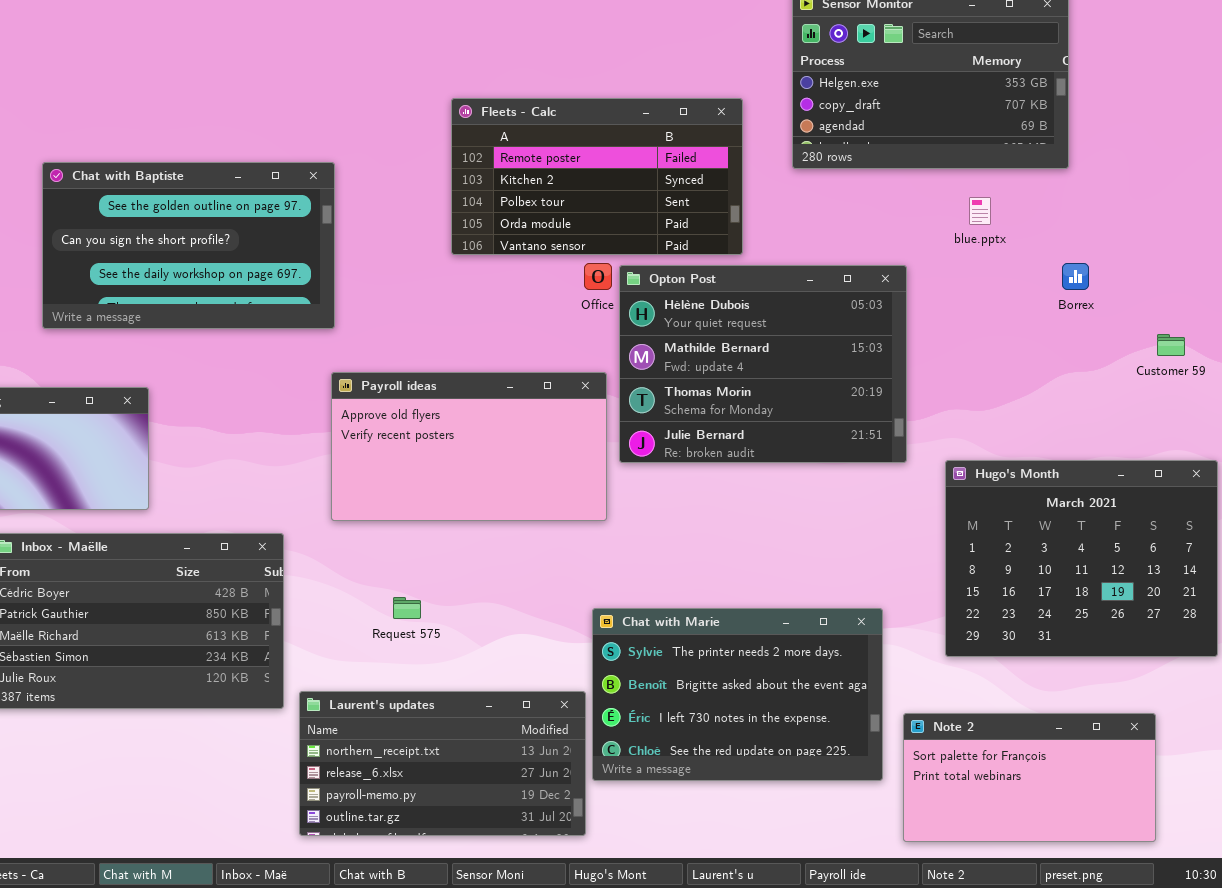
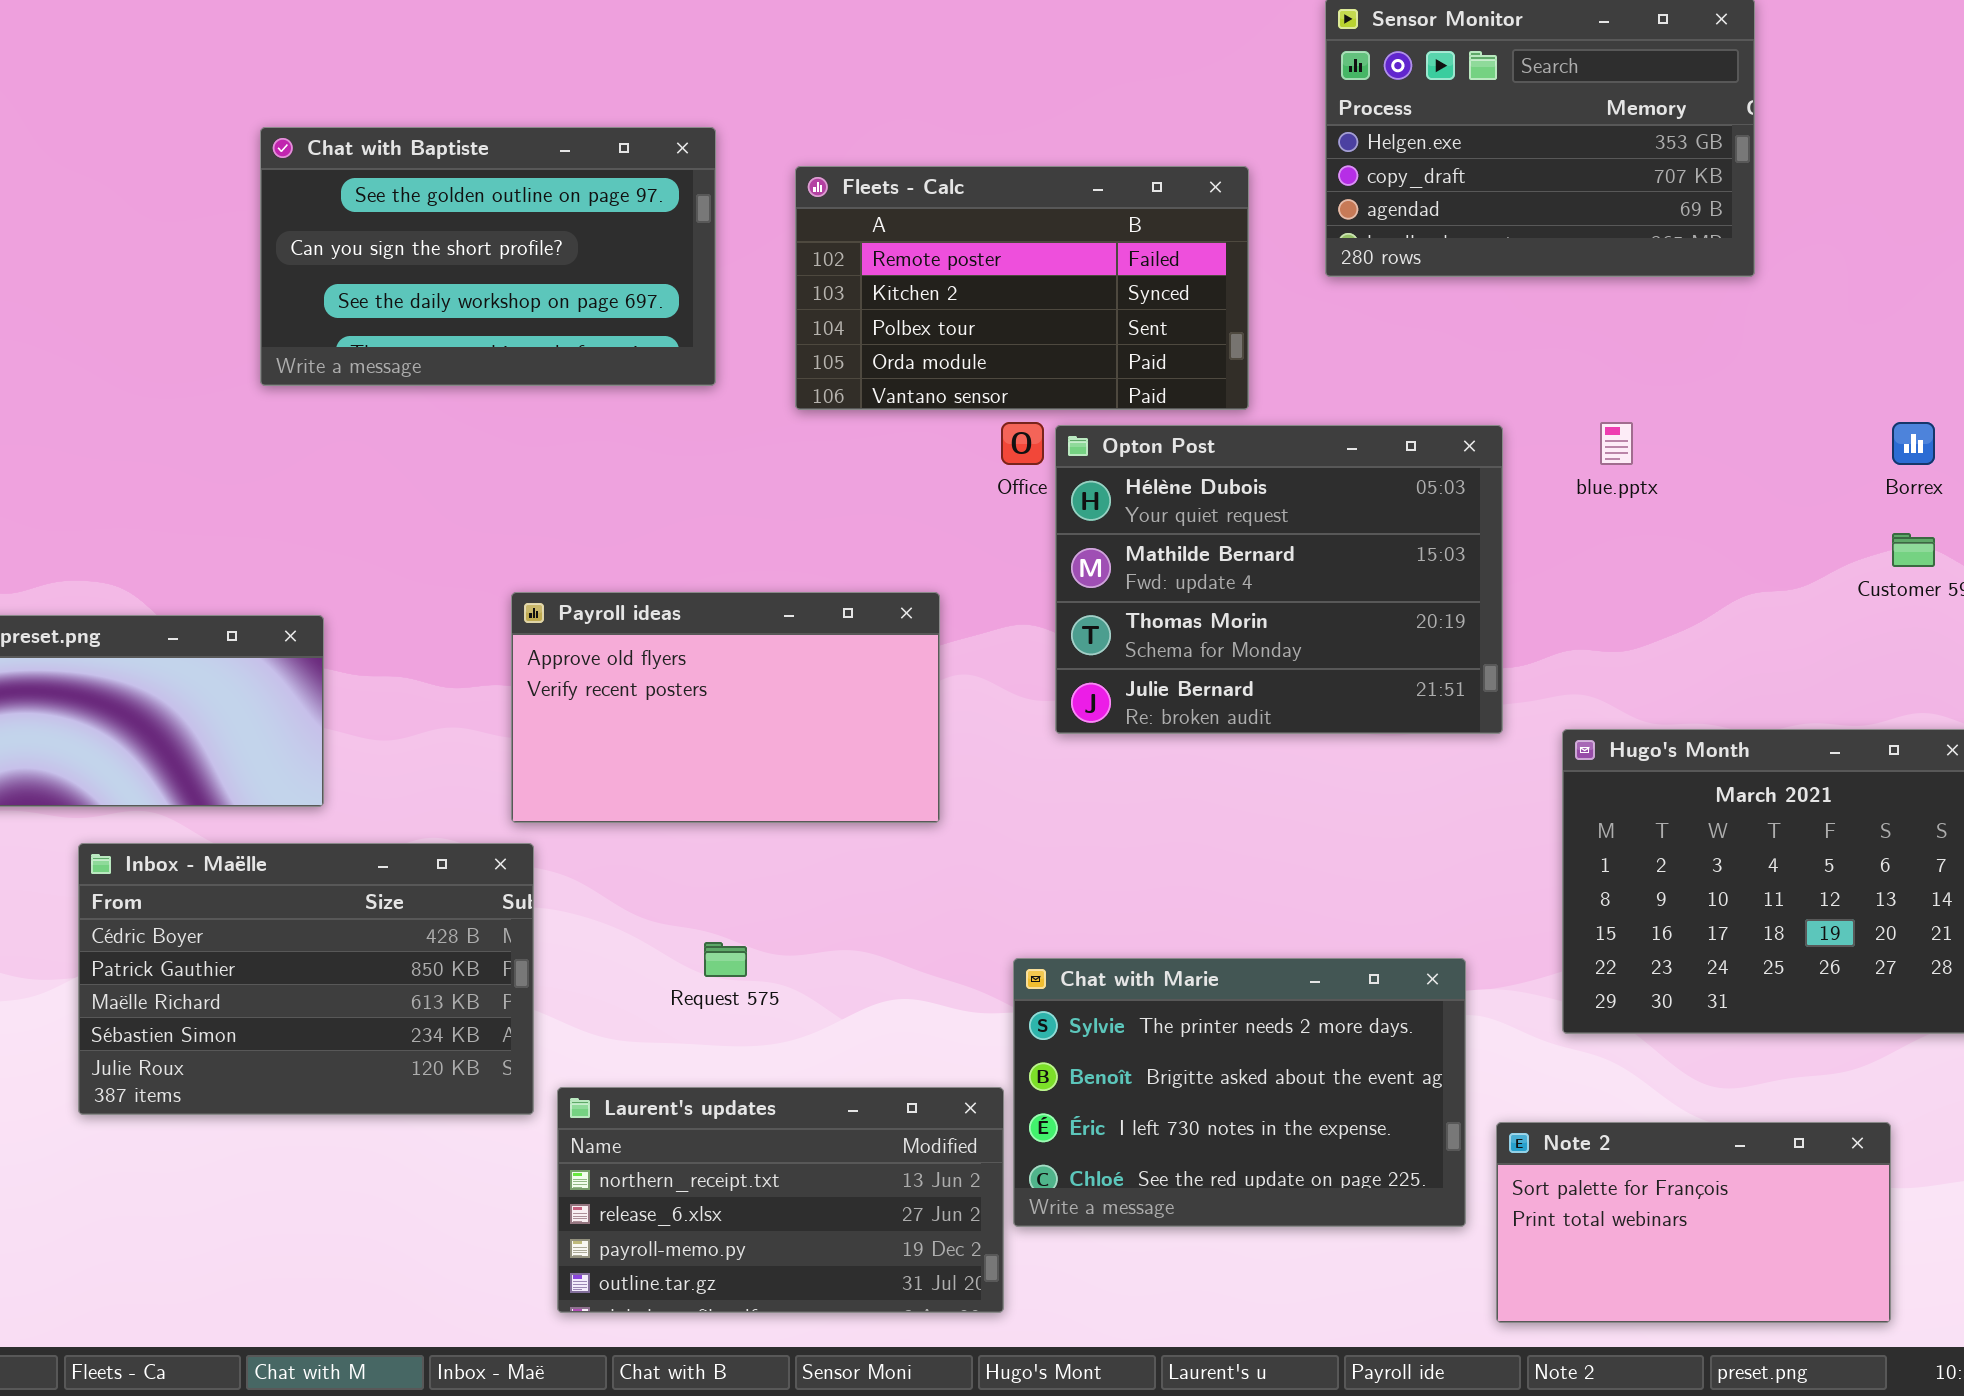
Chat with Baptiste: [42,162,335,329] -> [260,127,716,386], moved
blue.pptx: [969,197,991,225] -> [1600,422,1633,465], moved
Borrex: [1062,263,1089,290] -> [1892,422,1935,465], moved
Payroll ideas: [331,372,607,521] -> [511,592,940,823], moved

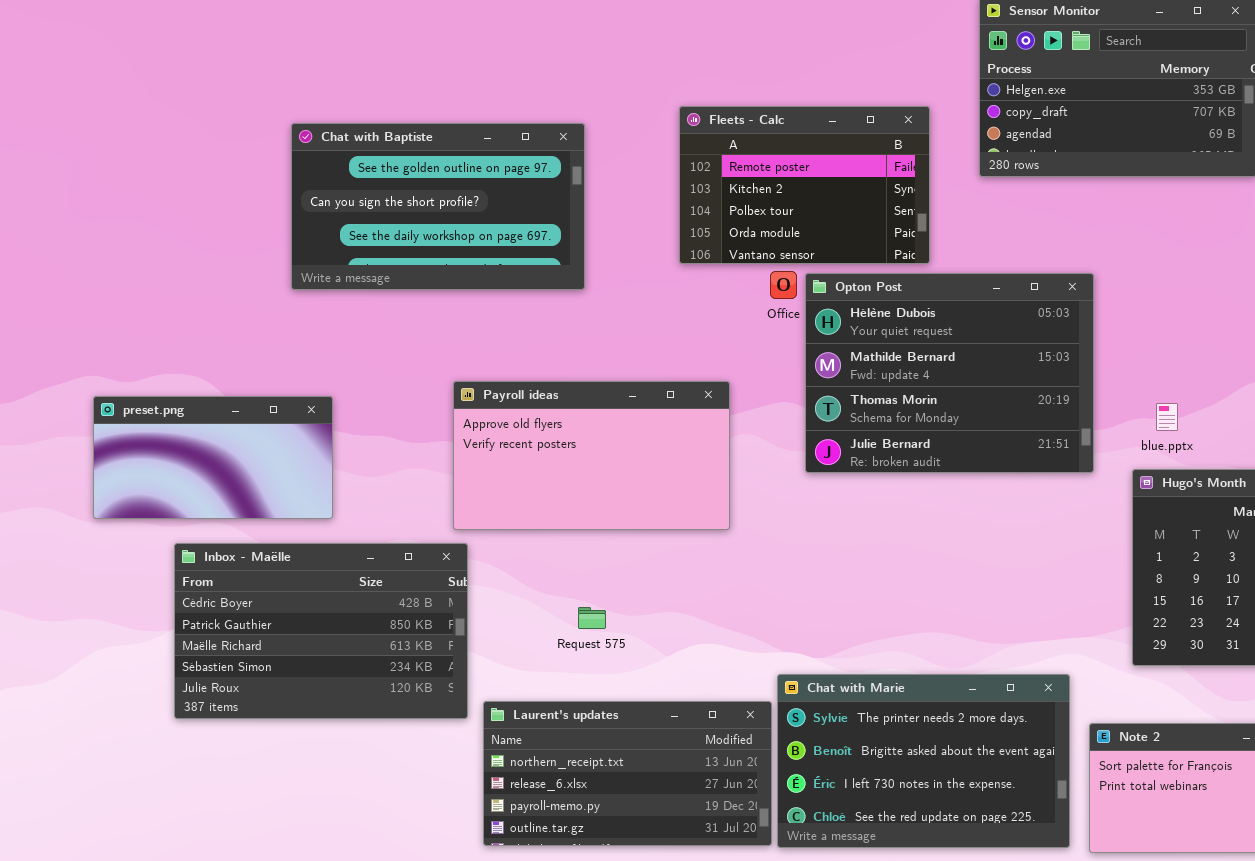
Chat with Baptiste: [260,127,716,386] -> [291,123,585,290], moved
Fleets - Calc: [795,166,1249,410] -> [679,106,930,264], resized
blue.pptx: [1600,422,1633,465] -> [1156,403,1178,431], moved
Chat with Marie: [1013,958,1466,1227] -> [777,674,1070,848], moved

